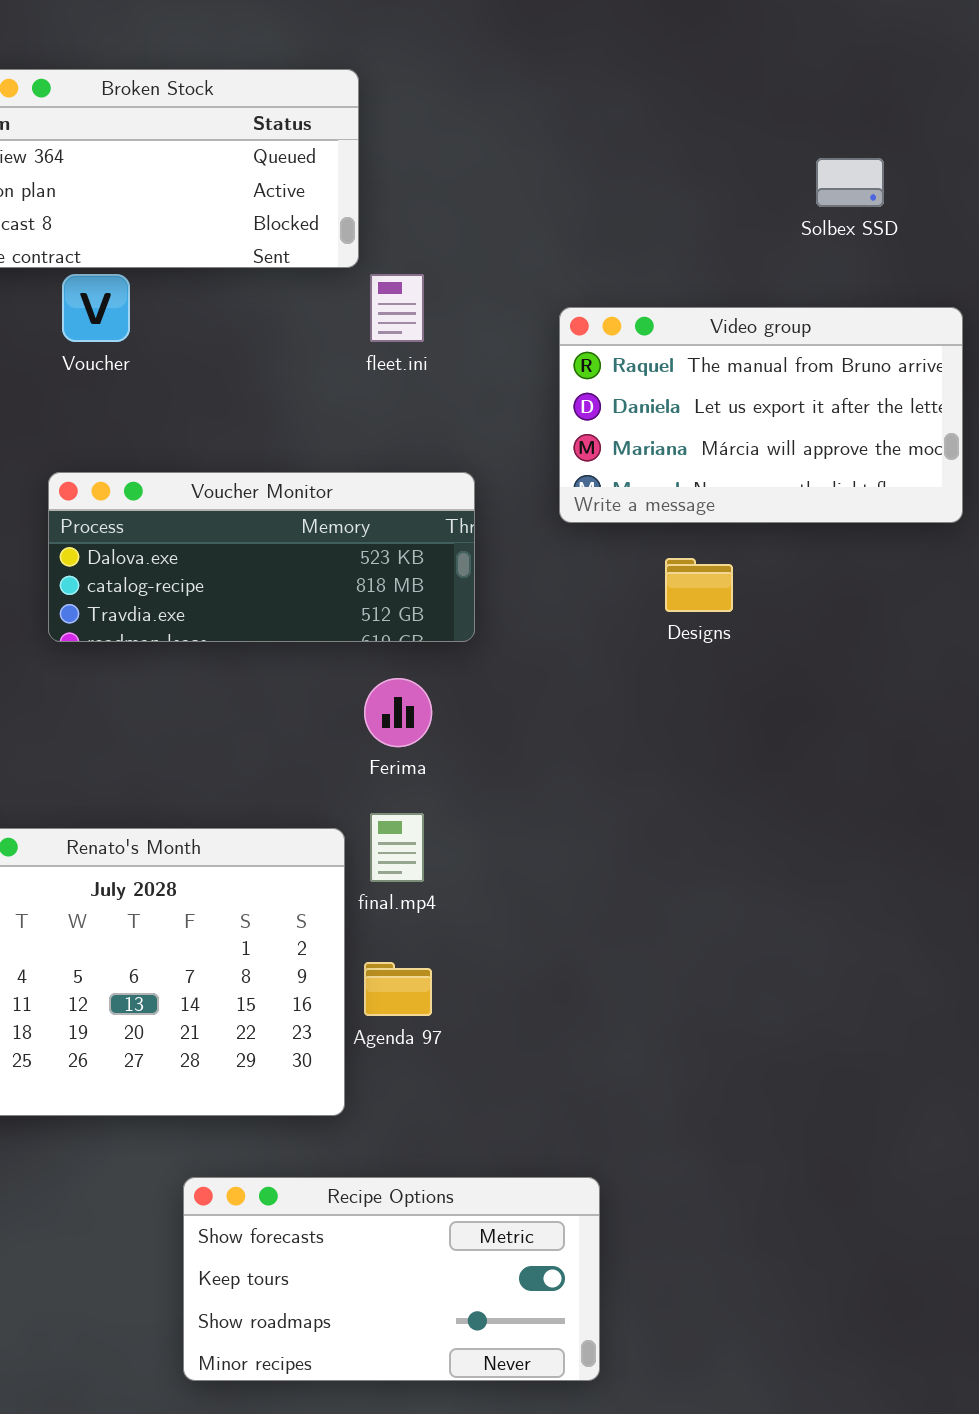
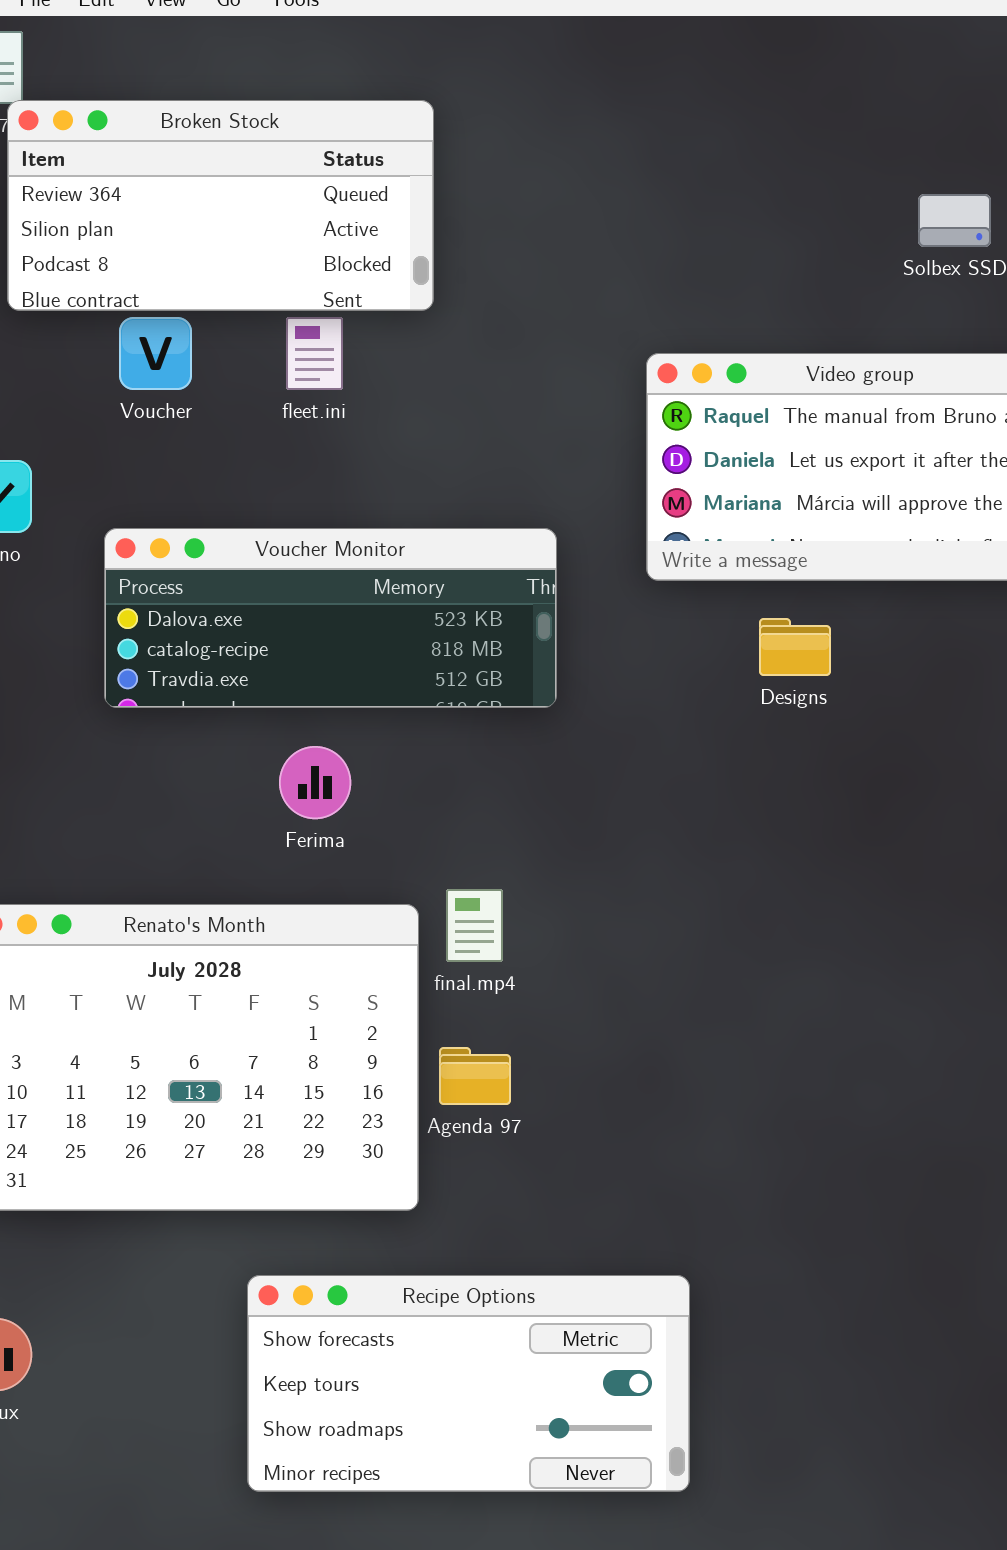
fleet.ini: [370,274,424,342] -> [286,317,343,390], moved
Ferima: [364,678,432,747] -> [279,746,351,819], moved

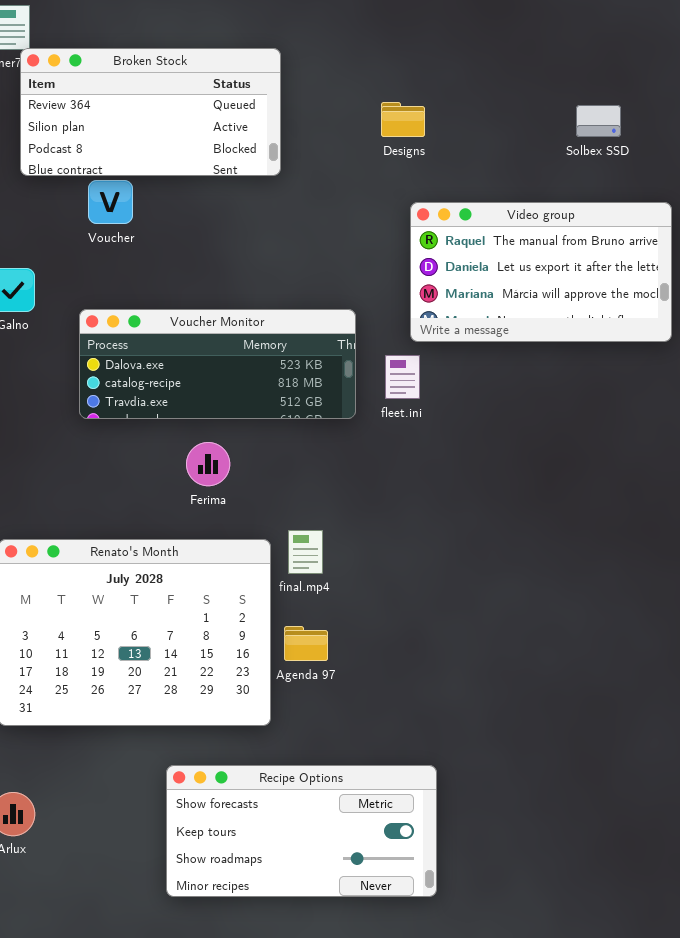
fleet.ini: [286,317,343,390] -> [385,355,420,399], moved
Designs: [759,618,831,676] -> [381,102,425,137], moved

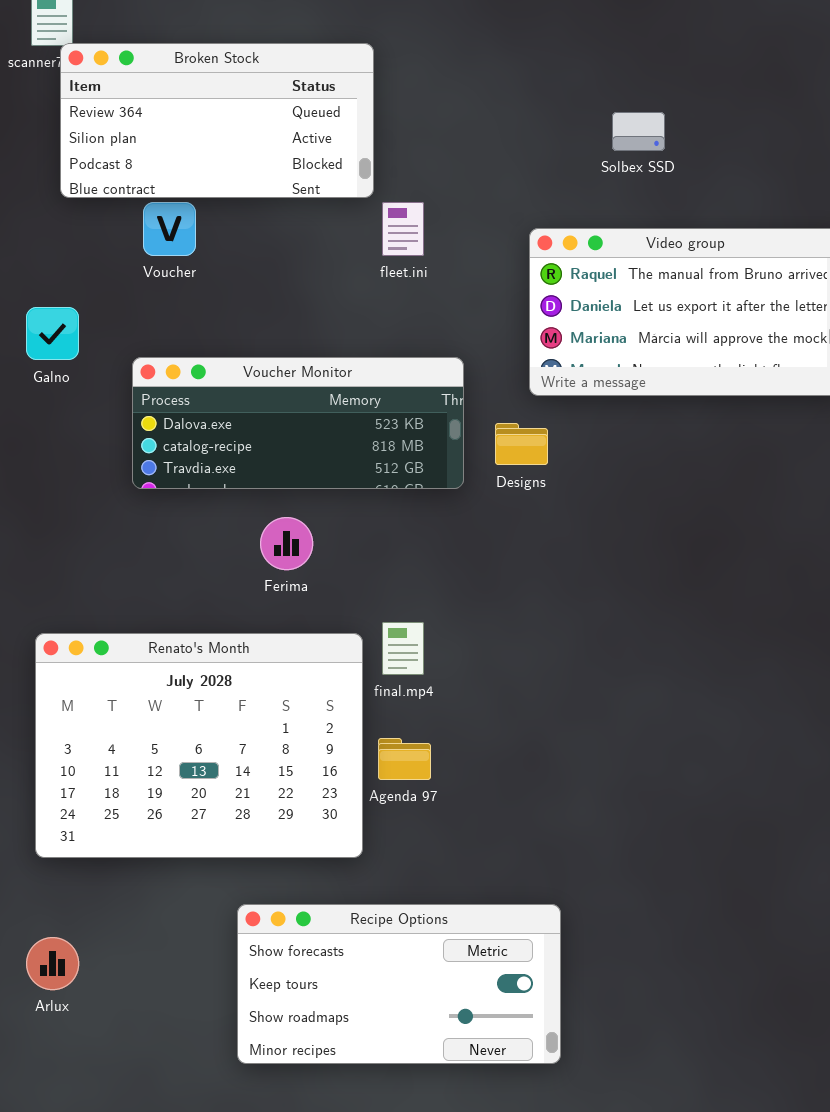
Designs: [381,102,425,137] -> [495,423,548,465], moved
Solbex SSD: [576,105,621,137] -> [612,112,665,151], moved
fleet.ini: [385,355,420,399] -> [382,202,424,256], moved

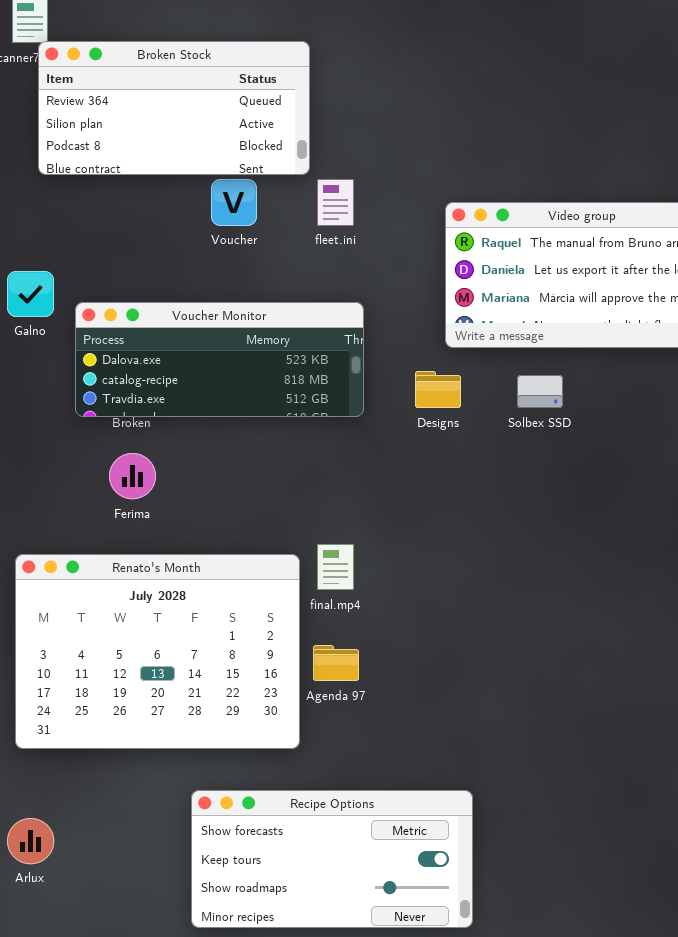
Solbex SSD: [612,112,665,151] -> [517,375,563,408], moved
Voucher: [143,202,196,256] -> [211,179,257,226], moved
Voucher Monitor: [132,357,464,489] -> [75,302,364,417], moved
Ferima: [260,517,313,570] -> [109,453,156,499], moved

